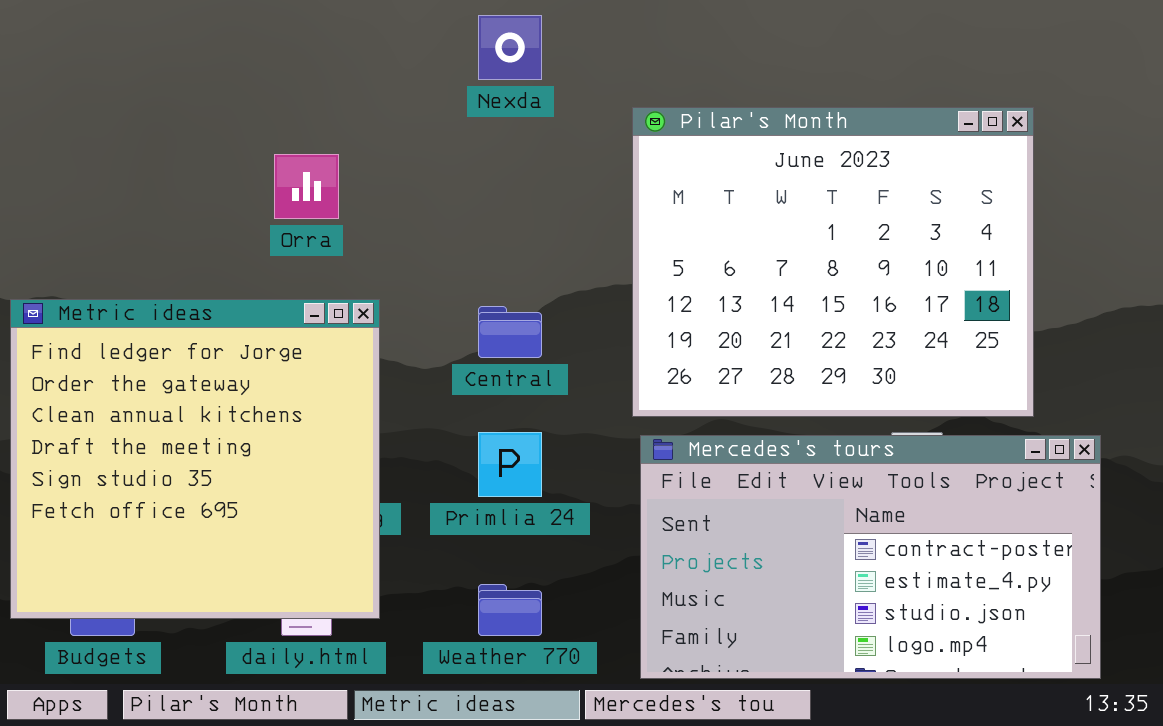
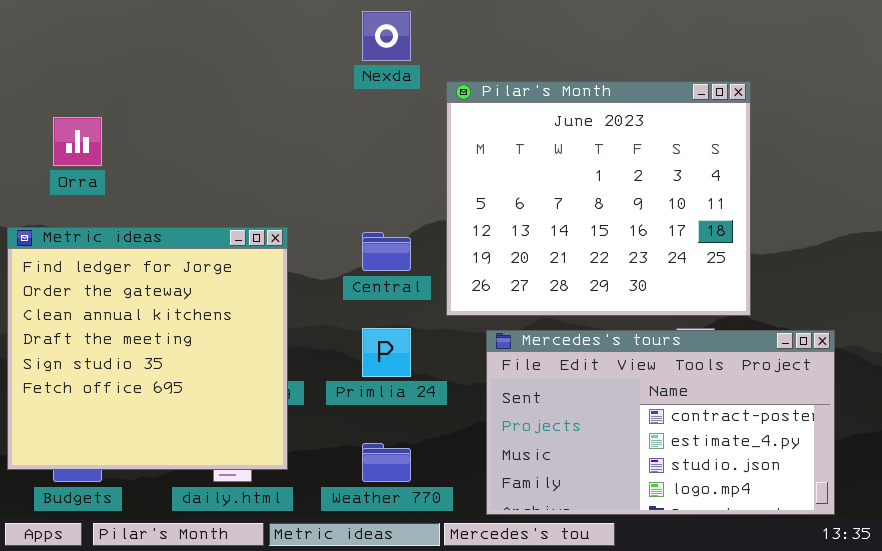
Pilar's Month: [632,107,1034,417] -> [446,81,751,316], moved
Orra: [274,154,339,219] -> [53,117,102,166], moved

